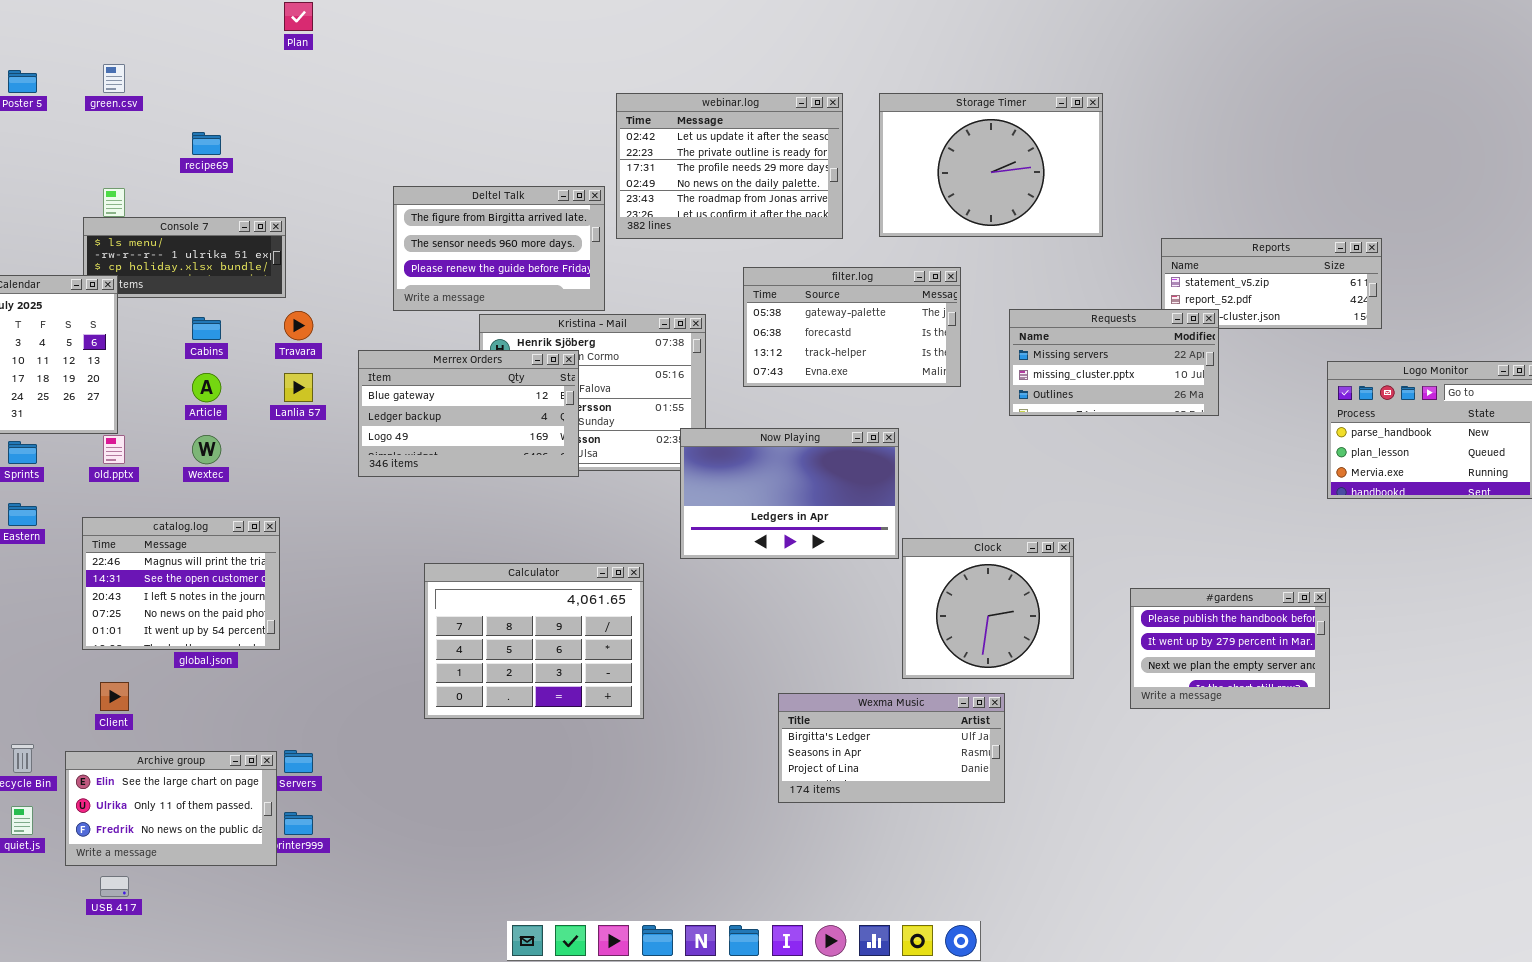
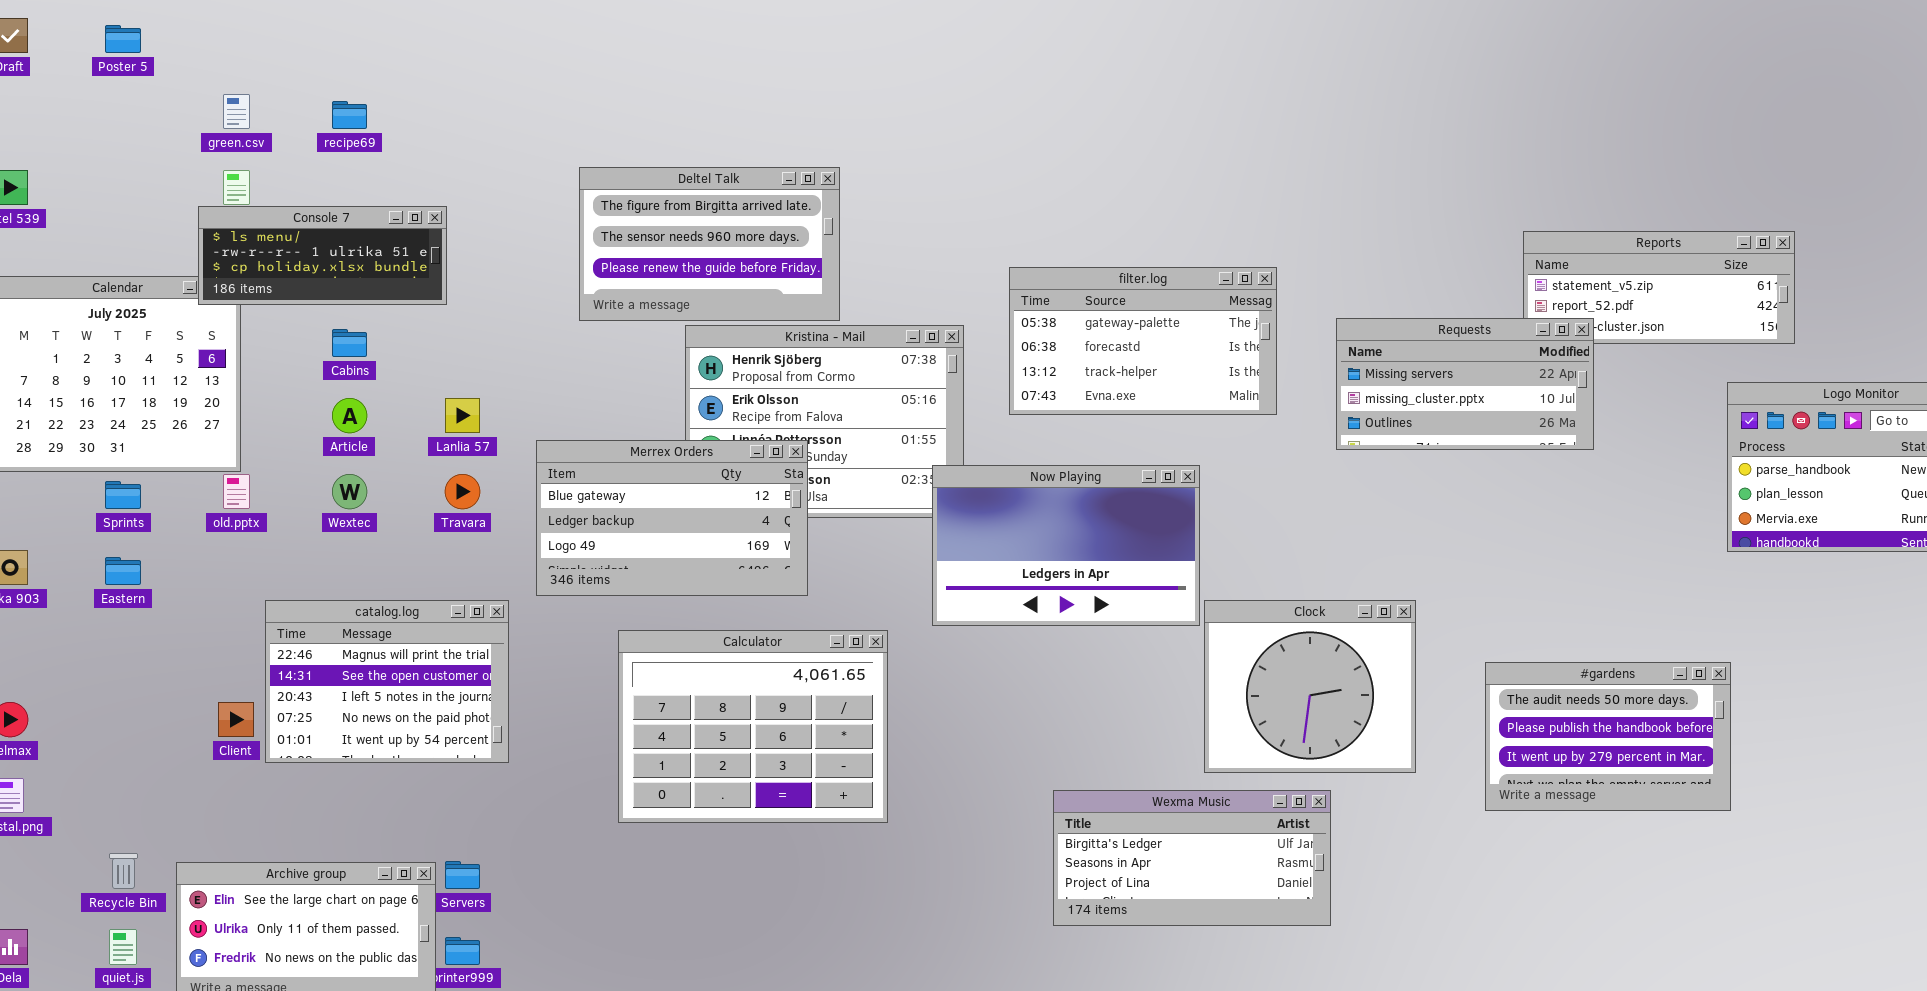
green.csv: [103,64,125,93] -> [223,94,250,129], moved
webinar.log: [616,93,843,239] -> none, closed
Storage Timer: [879,93,1103,237] -> none, closed
Console 7: [83,217,286,298] -> [198,206,447,305], raised
Travara: [284,311,313,340] -> [445,474,480,509], moved
Merrex Orders: [358,350,579,477] -> [536,440,808,596], moved
catalog.log: [82,517,280,650] -> [265,600,509,763], moved
#gardens: [1130,588,1330,709] -> [1485,662,1731,811], scrolled up 1 row
Client: [100,682,129,711] -> [218,702,254,737], moved

